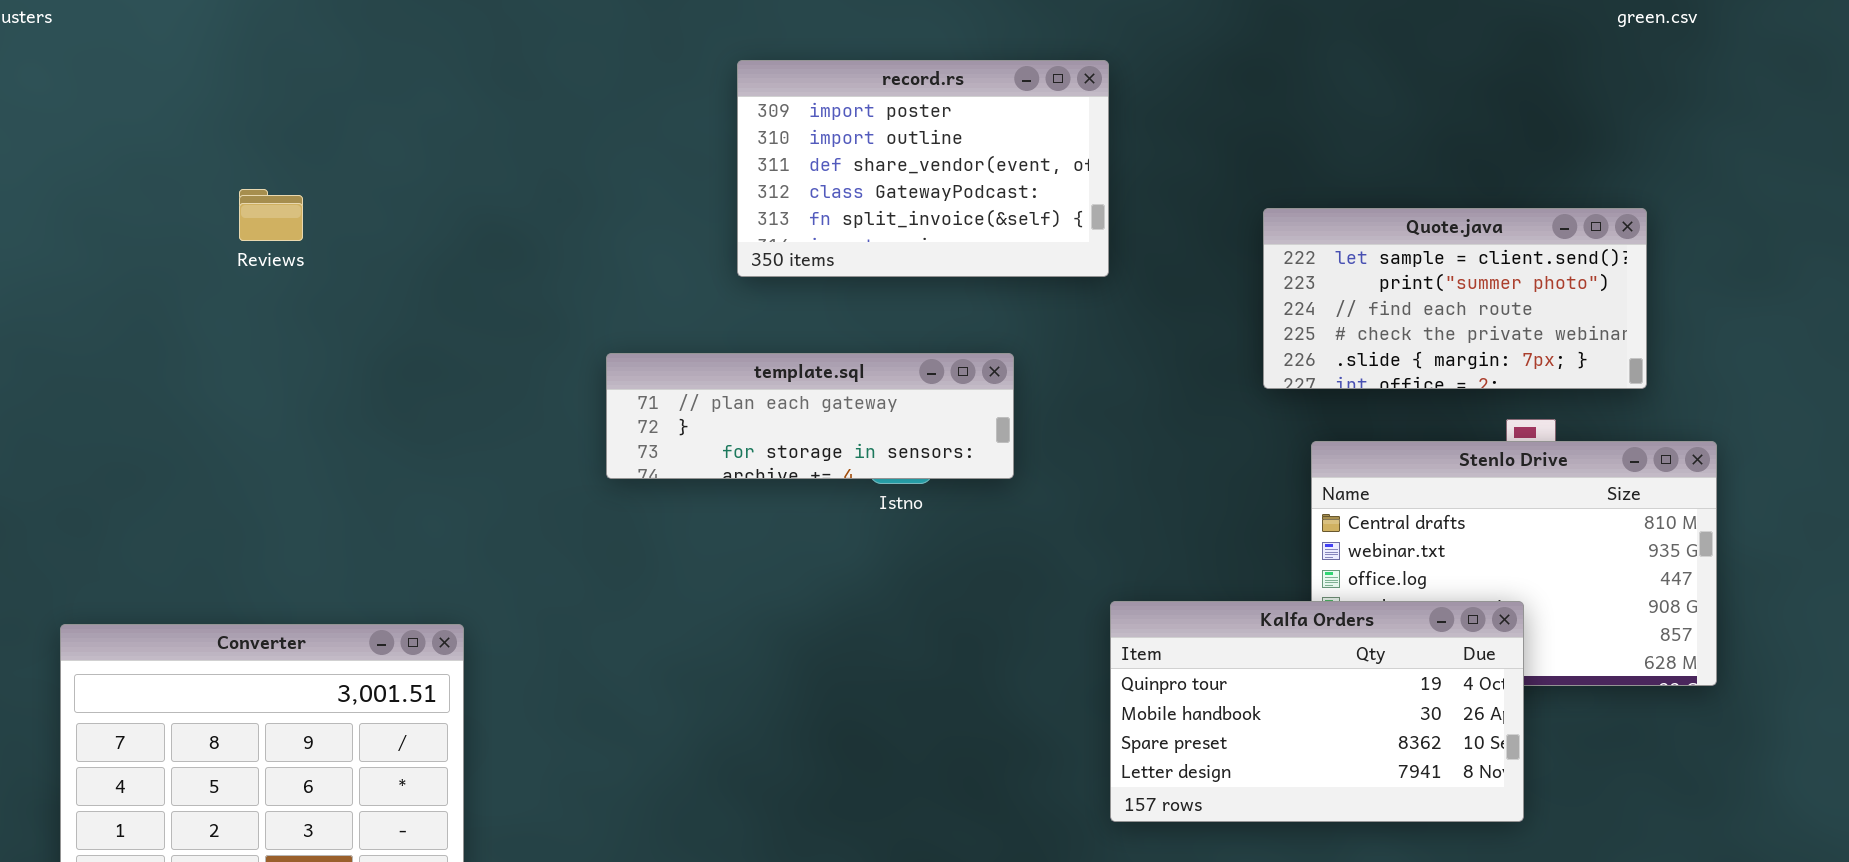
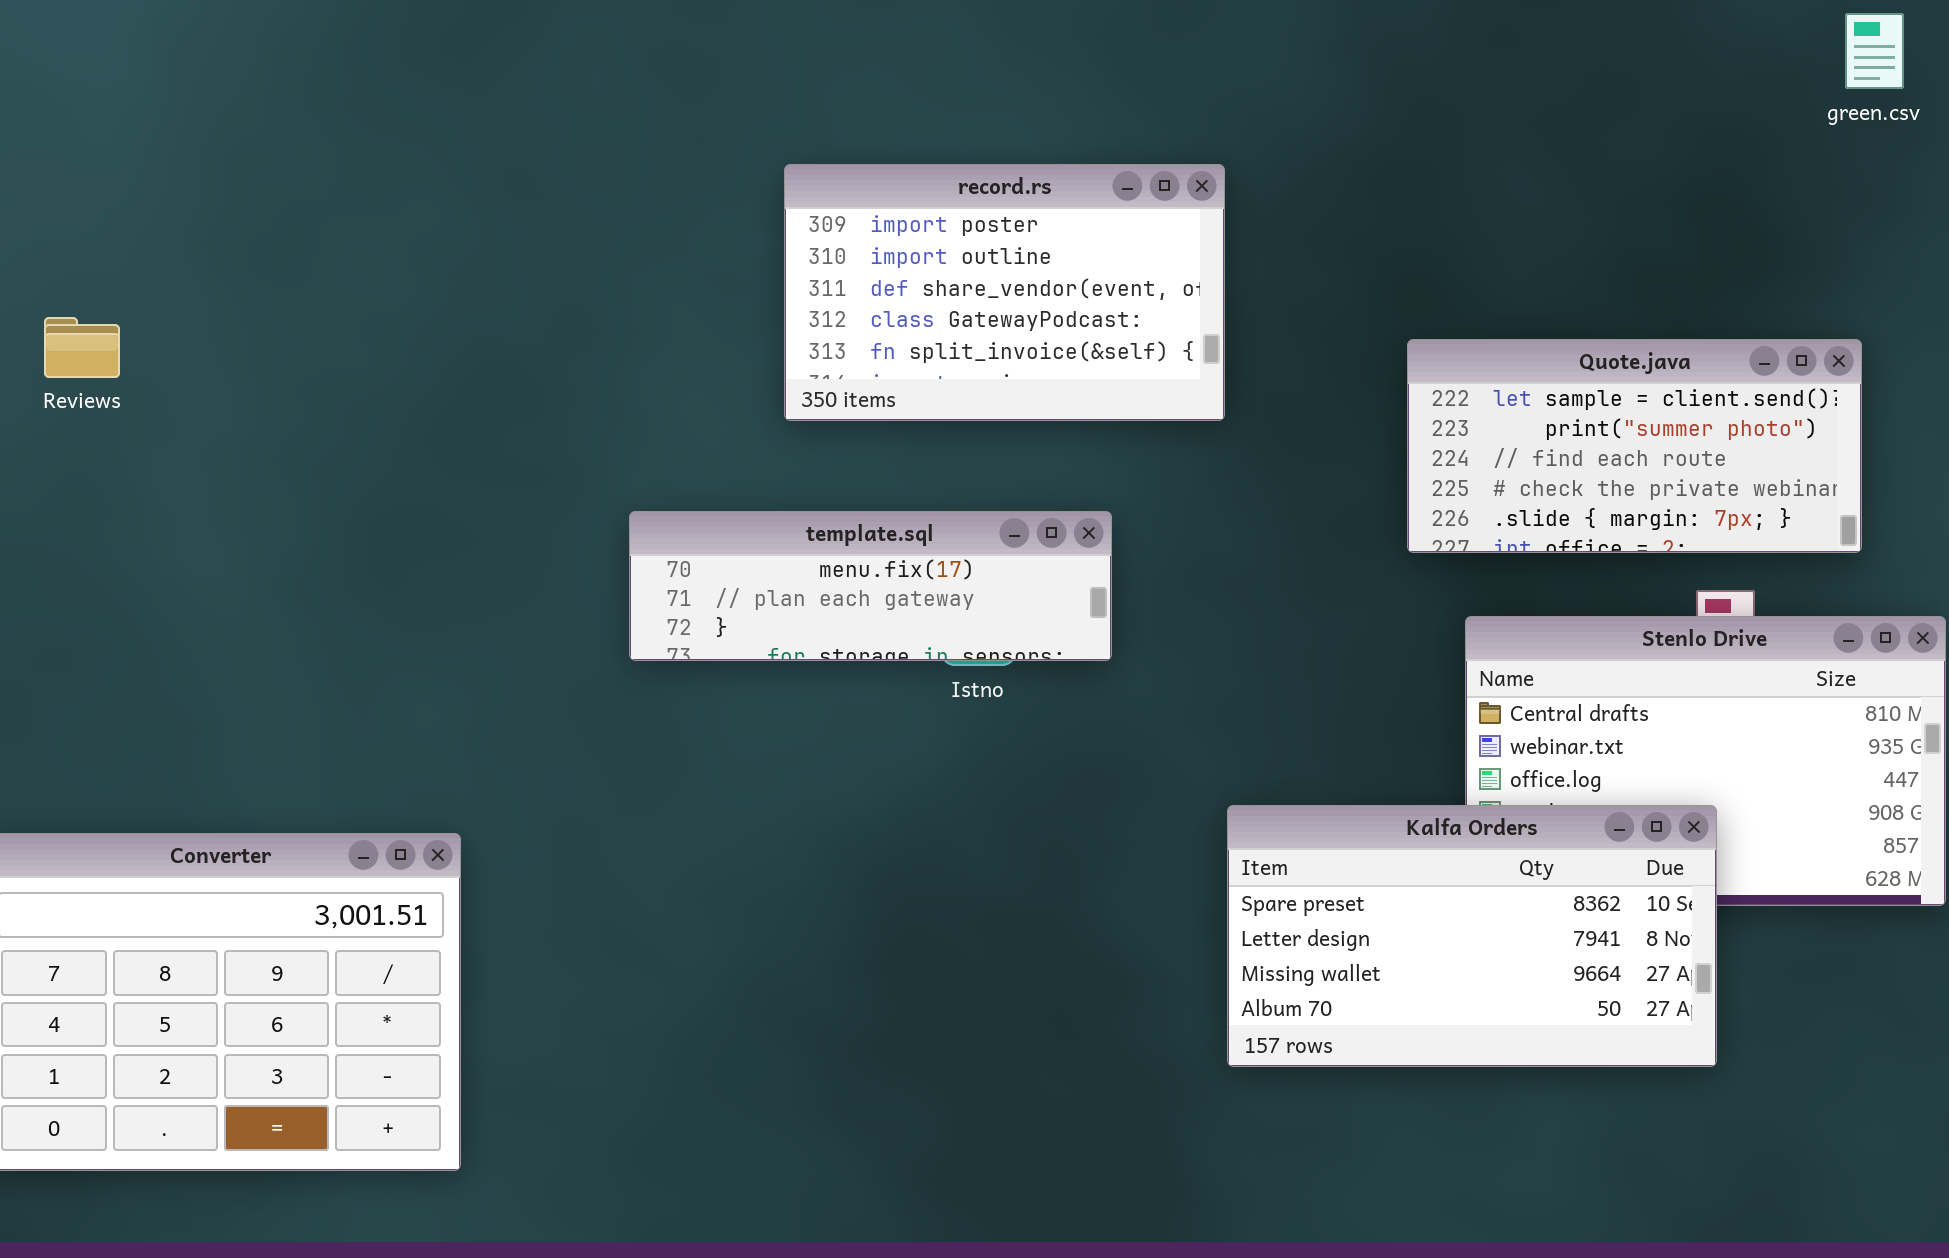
Reviews: [239,189,303,241] -> [44,317,120,378], moved
template.sql: [606,353,1014,479] -> [629,511,1112,661], scrolled up 1 row
Kalfa Orders: [1110,601,1524,822] -> [1227,805,1717,1067], scrolled down 2 rows

